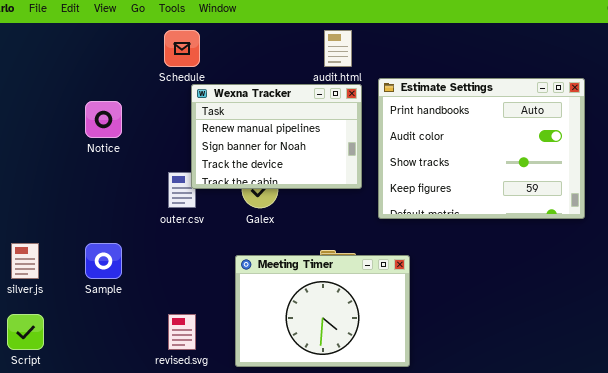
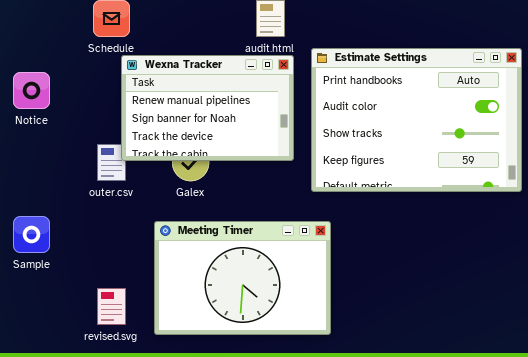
Meeting Timer: [235,255,410,367] -> [154,221,331,335], moved

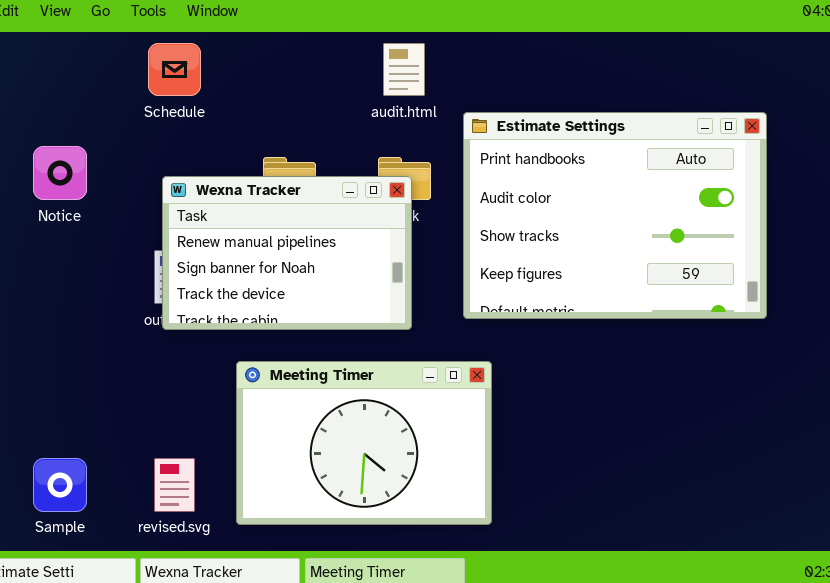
Wexna Tracker: [121,55,294,161] -> [162,176,412,330], moved
Sample: [13,216,50,253] -> [33,458,87,512], moved

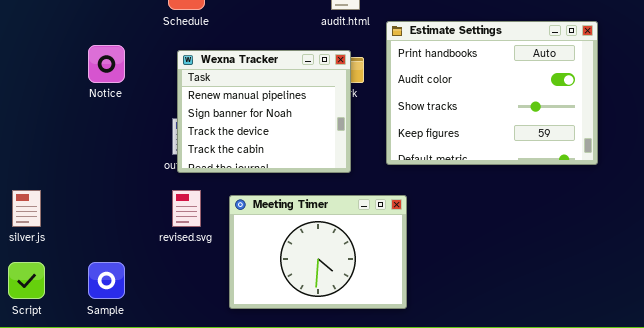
Wexna Tracker: [162,176,412,330] -> [177,50,351,173], resized
revised.svg: [154,458,195,512] -> [172,190,201,227], moved

